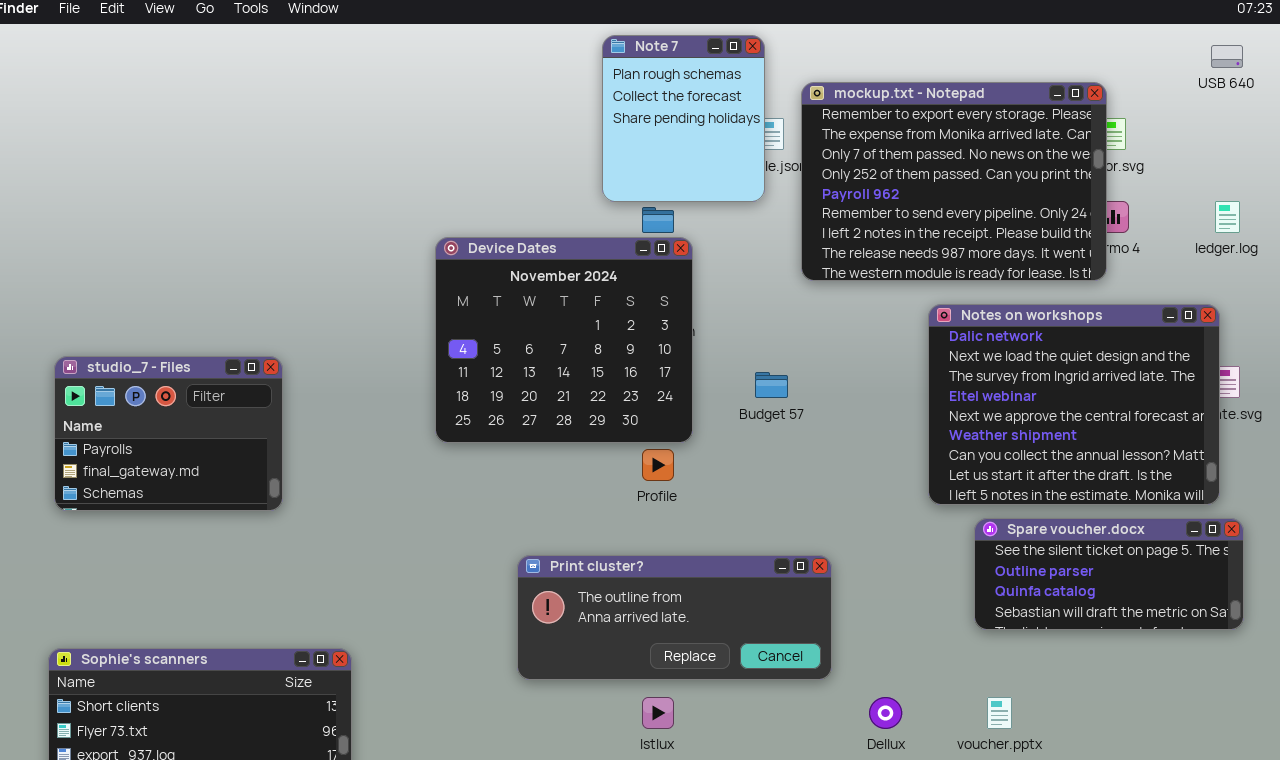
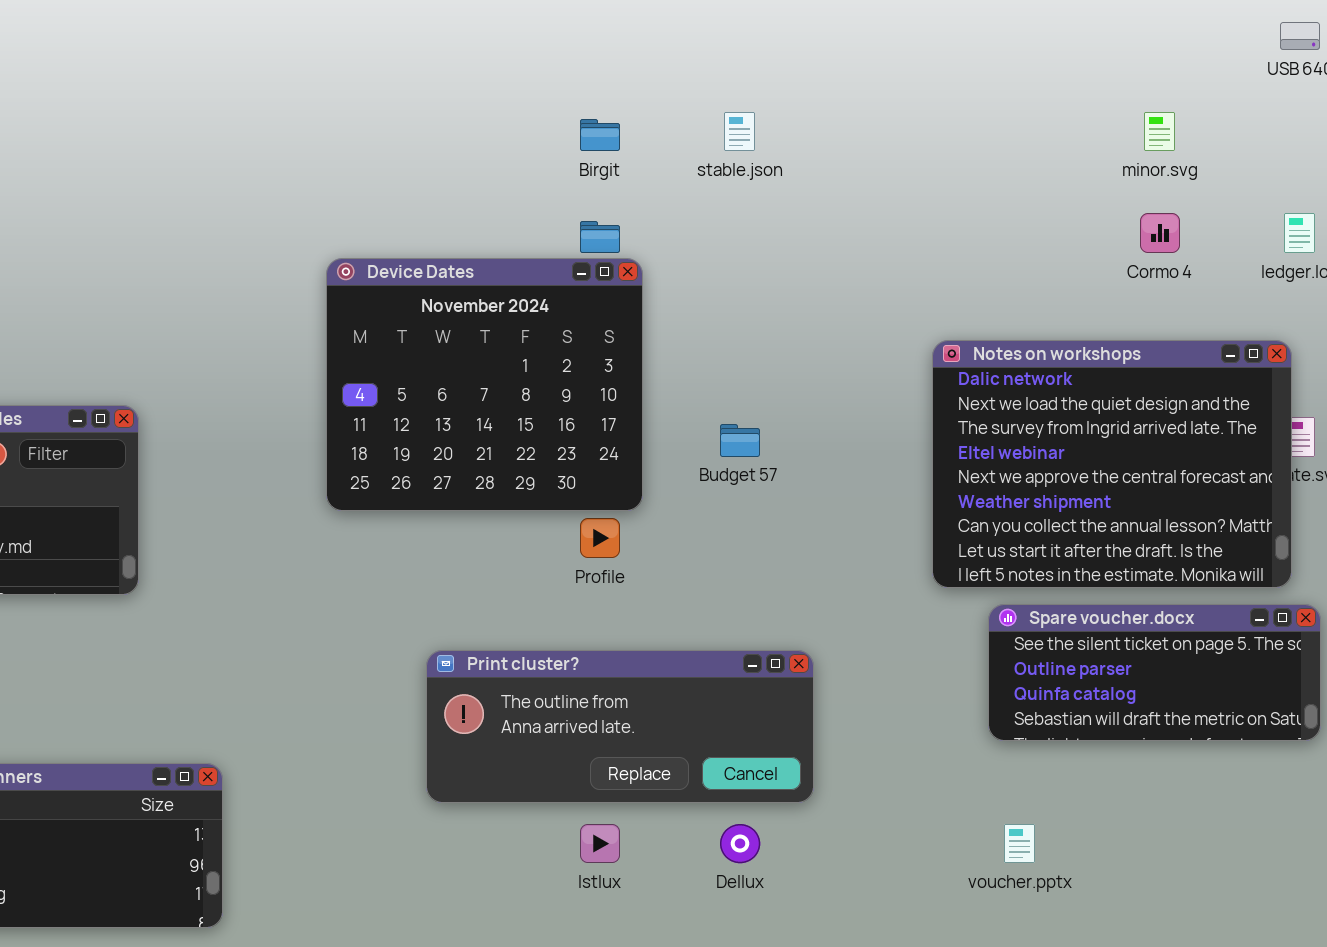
Note 7: [602,35,765,202] -> none, closed
mockup.txt - Notepad: [801,82,1107,281] -> none, closed
Dellux: [869,697,902,729] -> [720,824,760,863], moved

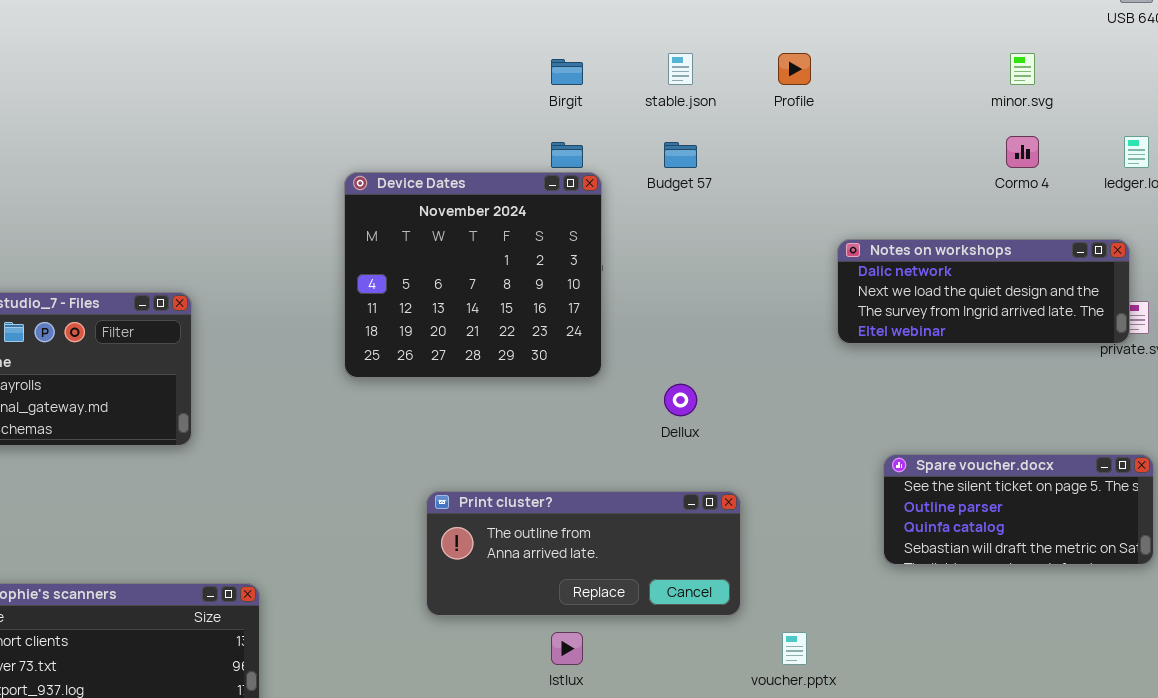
Notes on workshops: [932,340,1292,588] -> [837,239,1130,344], resized
Budget 57: [720,424,760,457] -> [664,142,697,168], moved
Profile: [580,518,620,558] -> [778,53,811,85], moved
Dellux: [720,824,760,863] -> [664,384,697,416], moved
voucher.pptx: [1004,824,1035,863] -> [782,632,807,665], moved

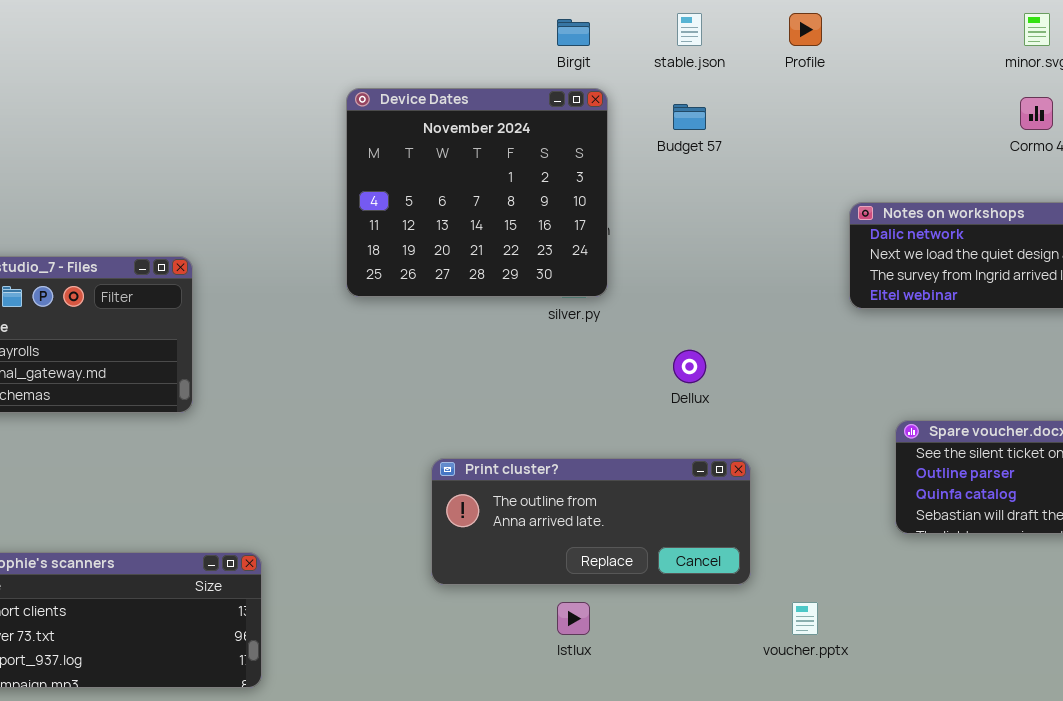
Device Dates: [344,172,602,378] -> [346,88,608,297], moved

